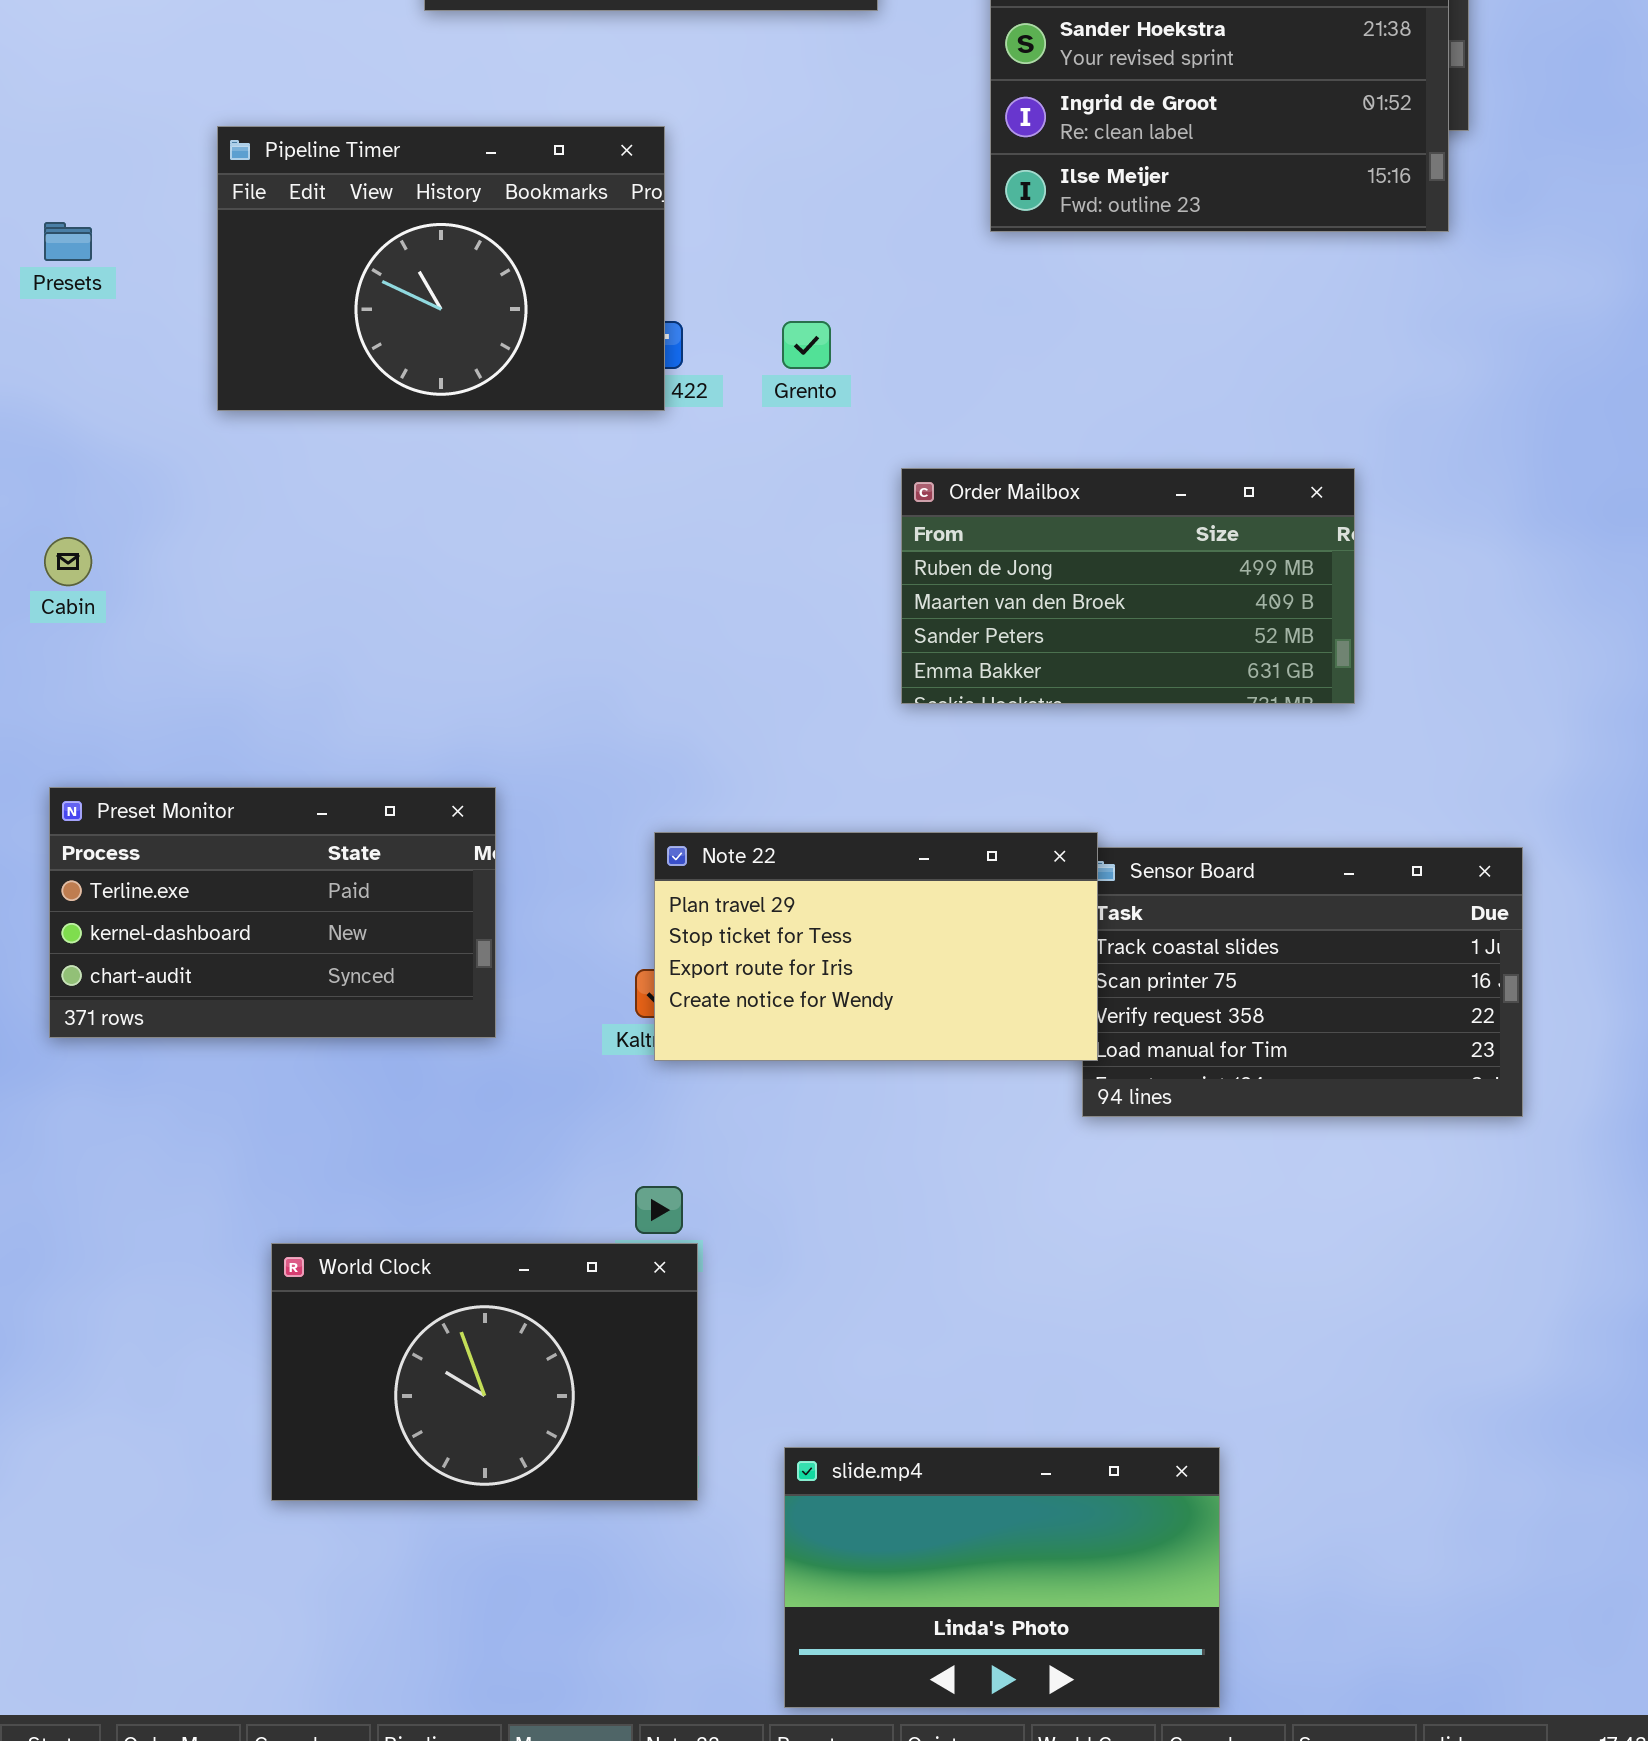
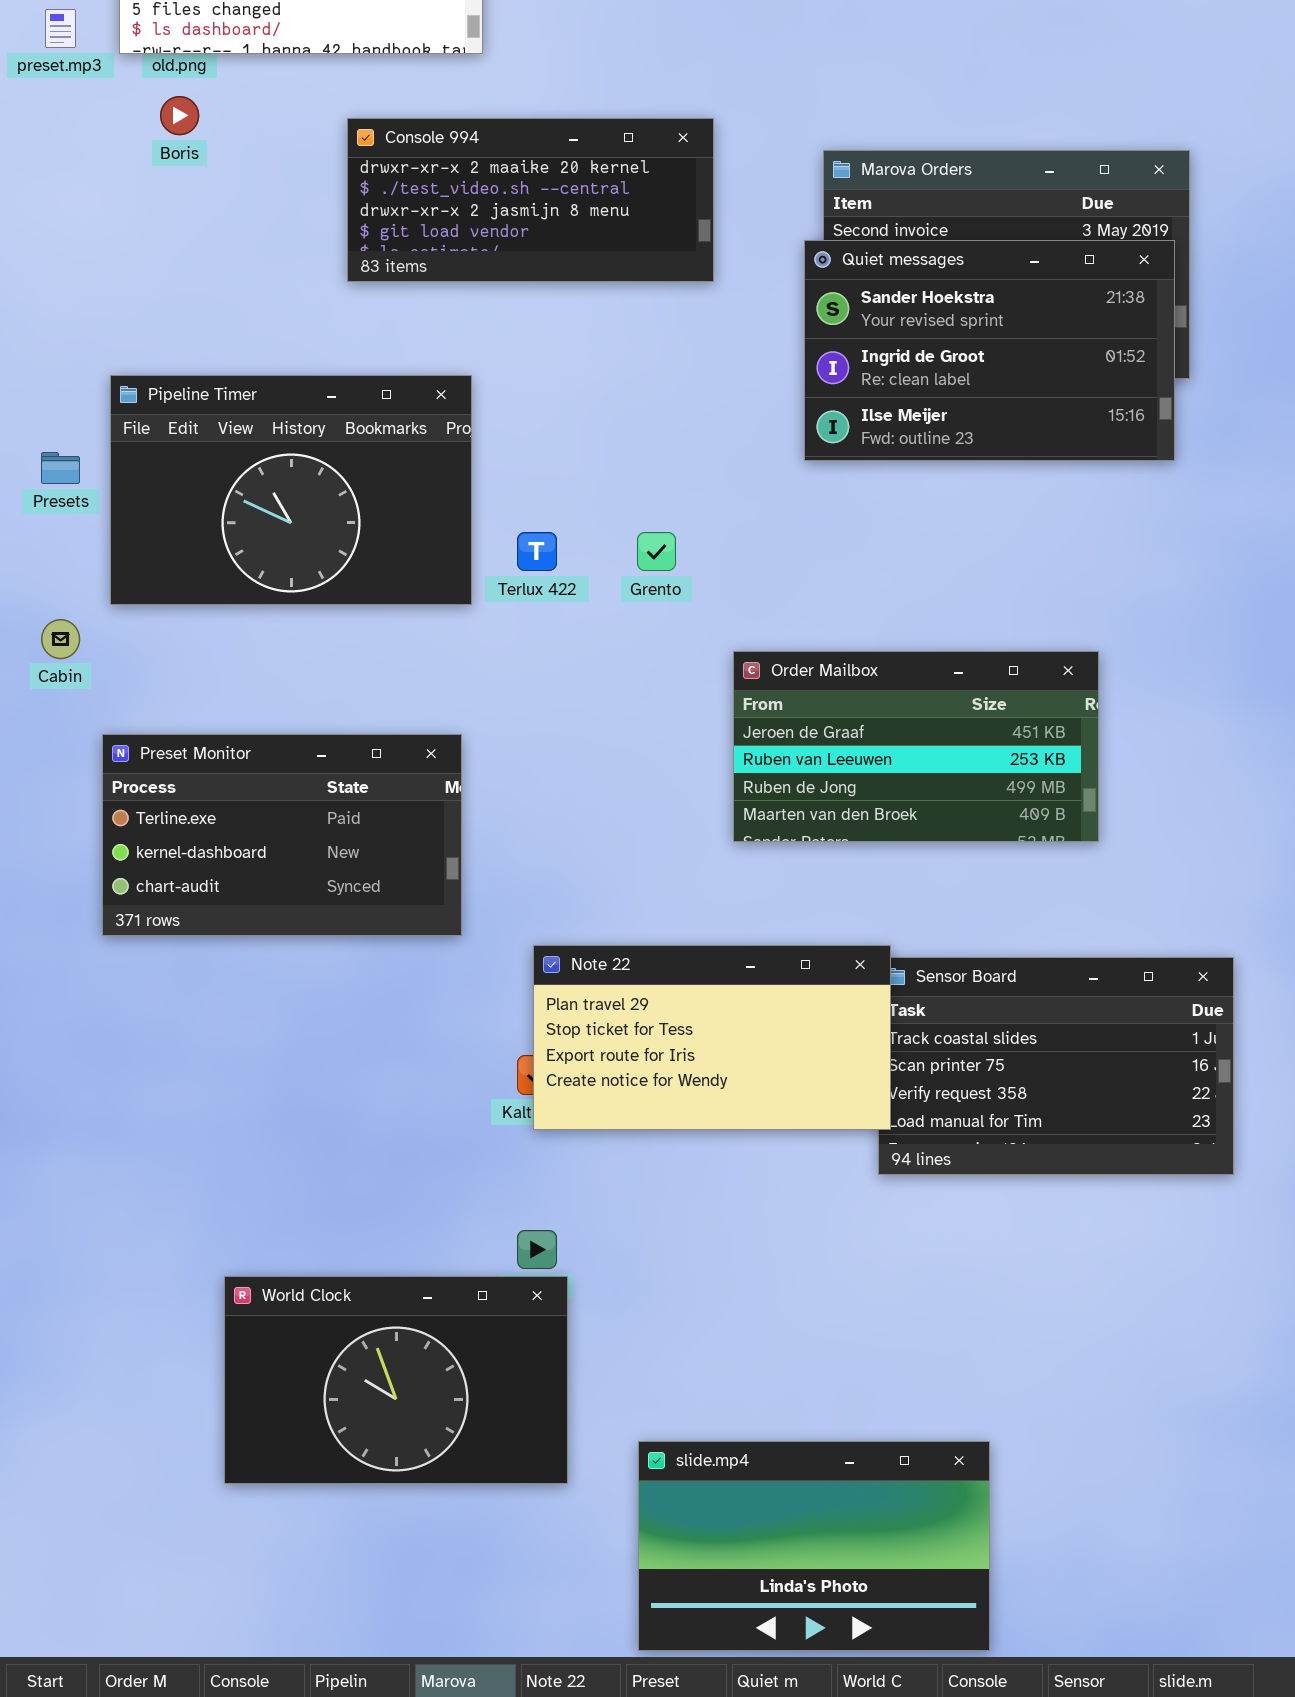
Pipeline Timer: [217,126,665,411] -> [110,375,472,605], moved
Order Mailbox: [901,468,1355,704] -> [733,651,1099,842], scrolled up 2 rows
Cabin: [44,537,92,586] -> [41,619,80,659], moved
Preset Monitor: [49,787,496,1038] -> [102,734,462,936], moved

